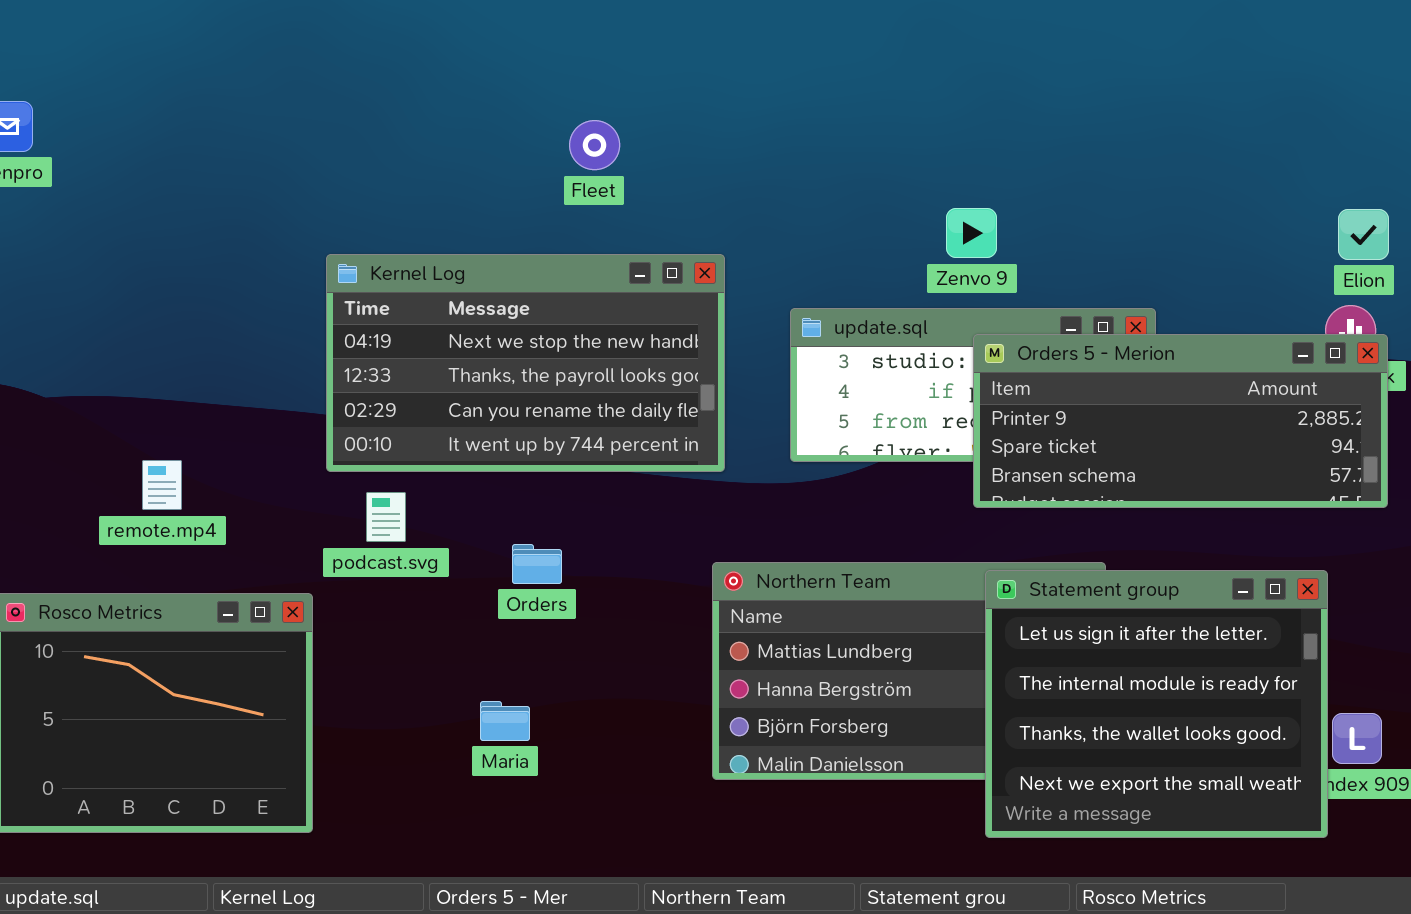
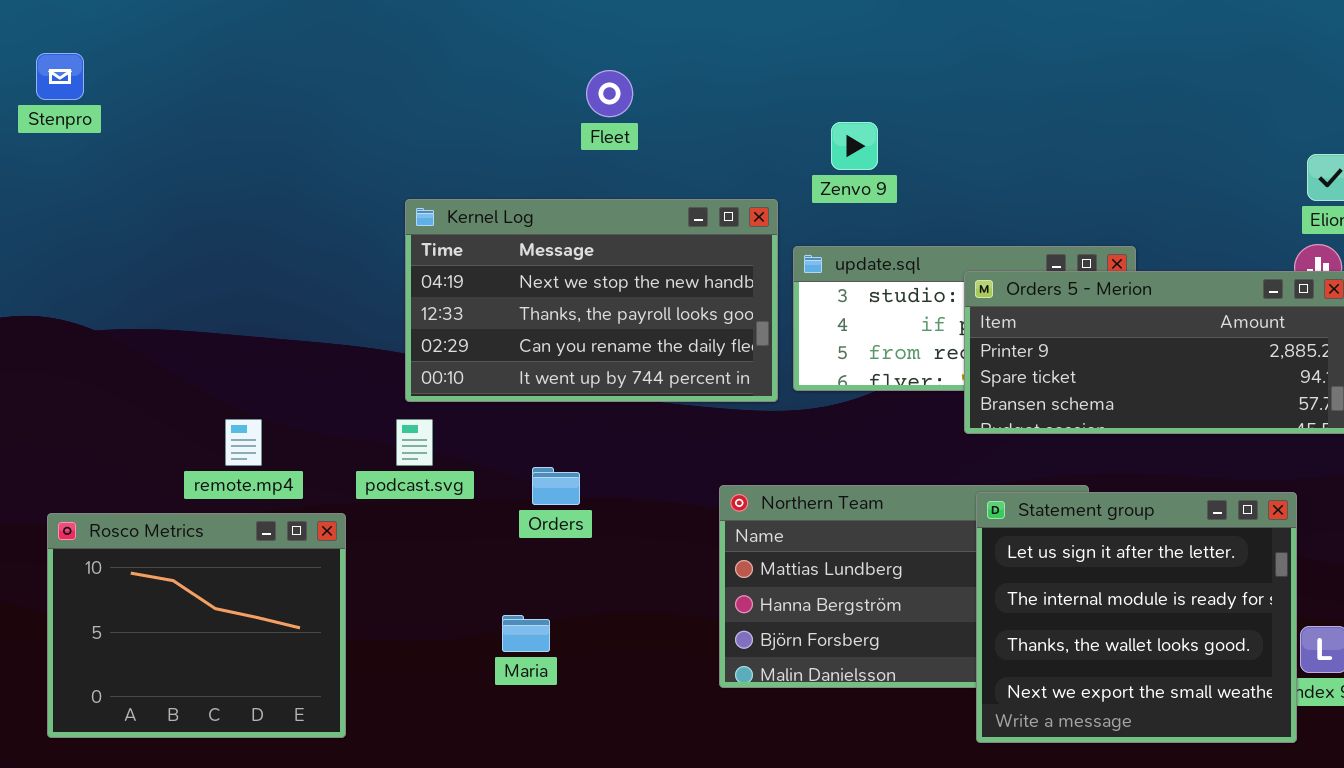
Zenvo 9: [946,208,997,258] -> [831,122,878,170], moved
Kernel Log: [326,254,725,472] -> [405,199,778,402], moved
remote.mp4: [142,460,182,510] -> [225,419,262,466], moved

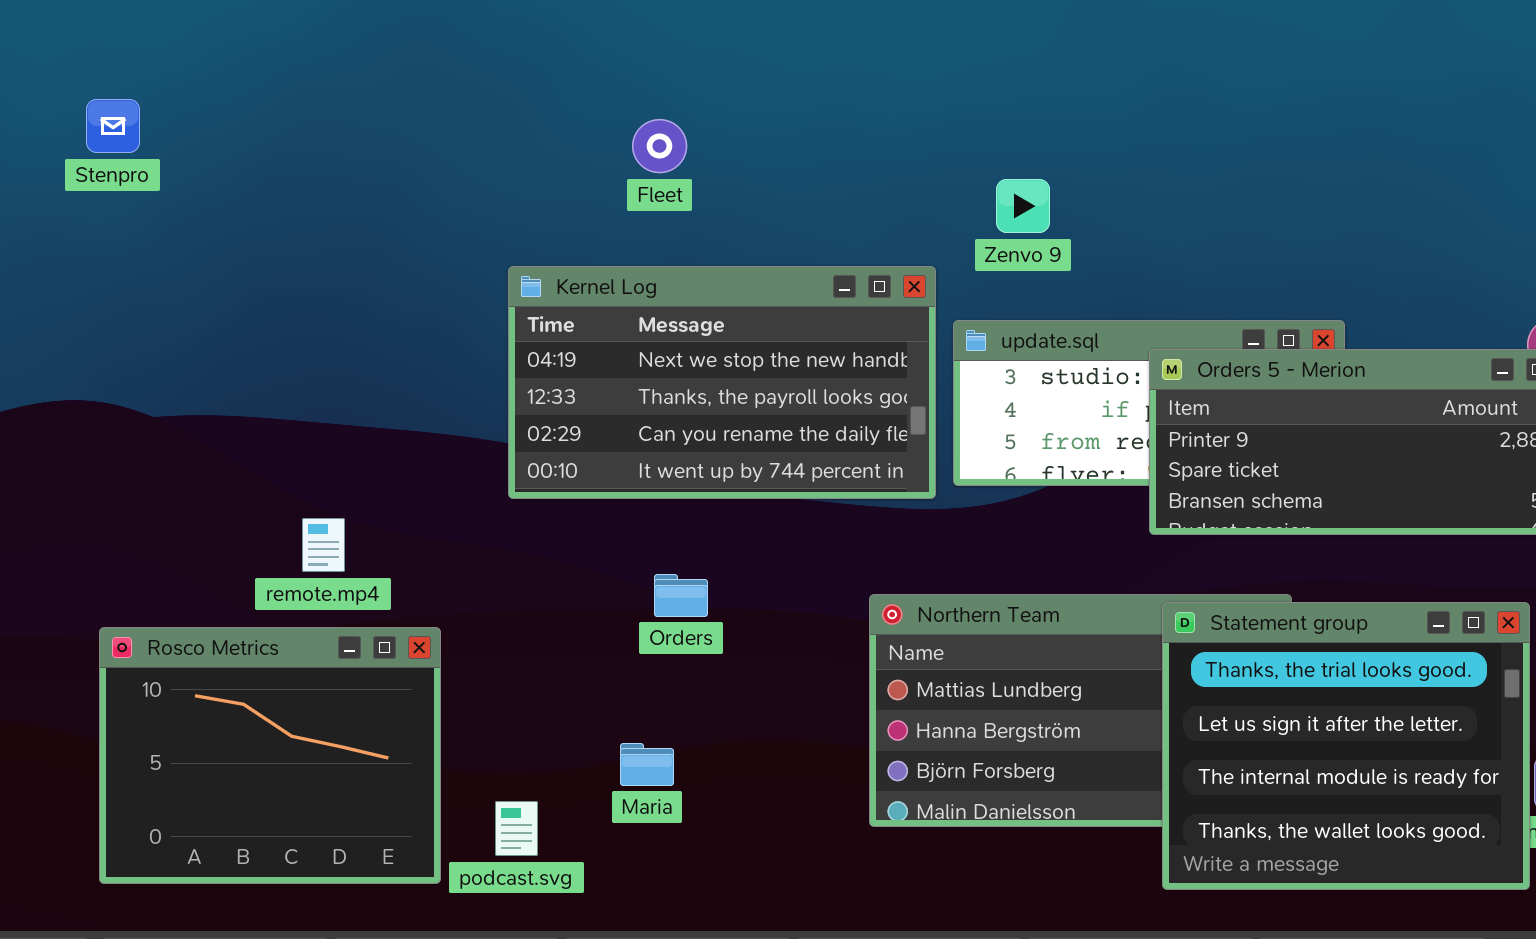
Fleet: [586,70,633,117] -> [632,119,687,173], moved
podcast.svg: [396,419,433,466] -> [495,801,538,856], moved
Statement group: [976,492,1297,743] -> [1162,602,1530,890], scrolled up 1 row

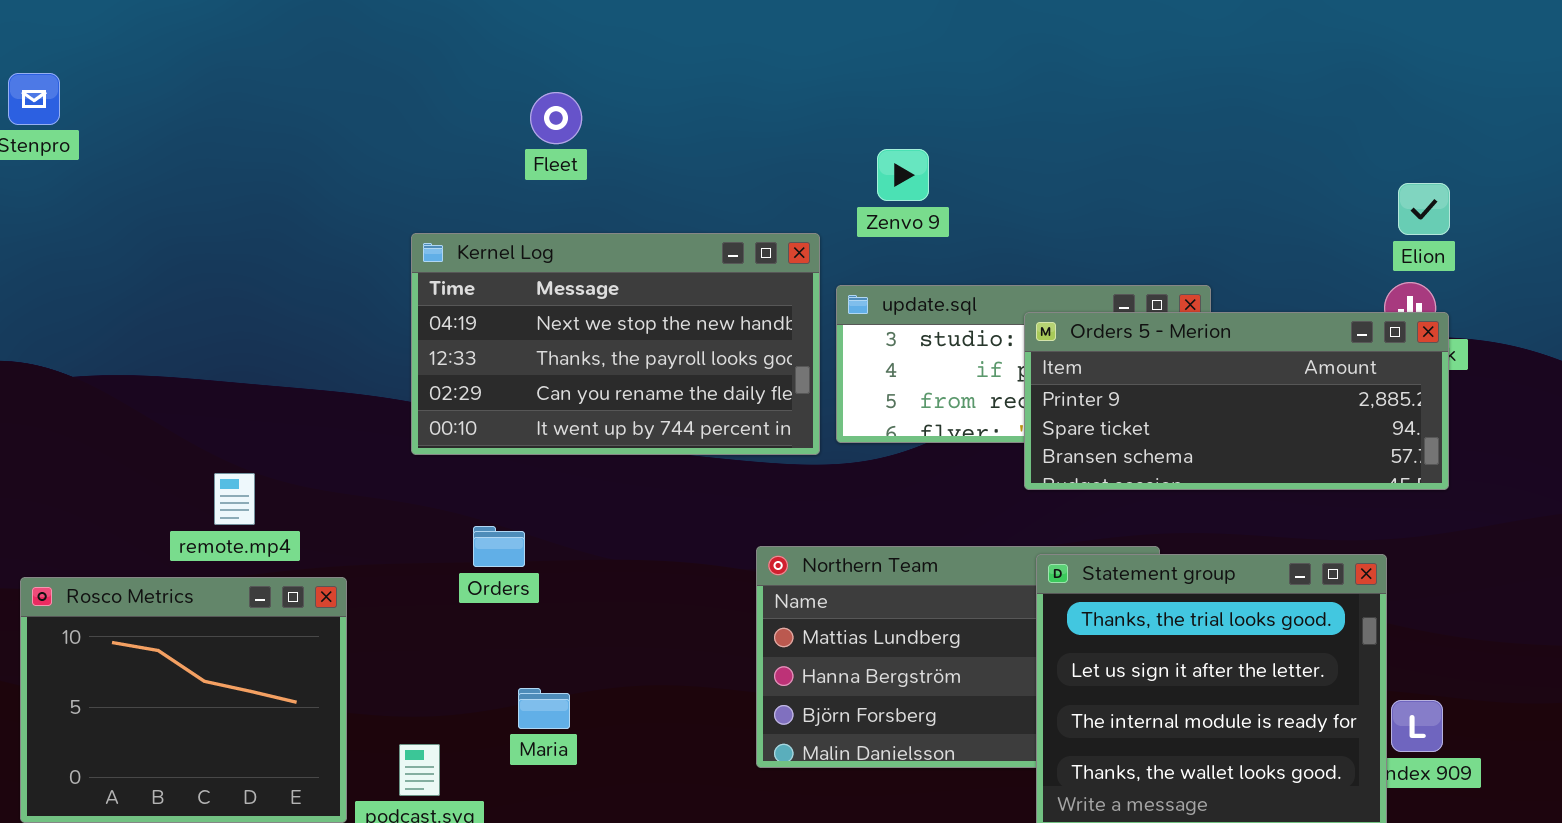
Orders: [654,574,708,617] -> [473,526,525,567], moved

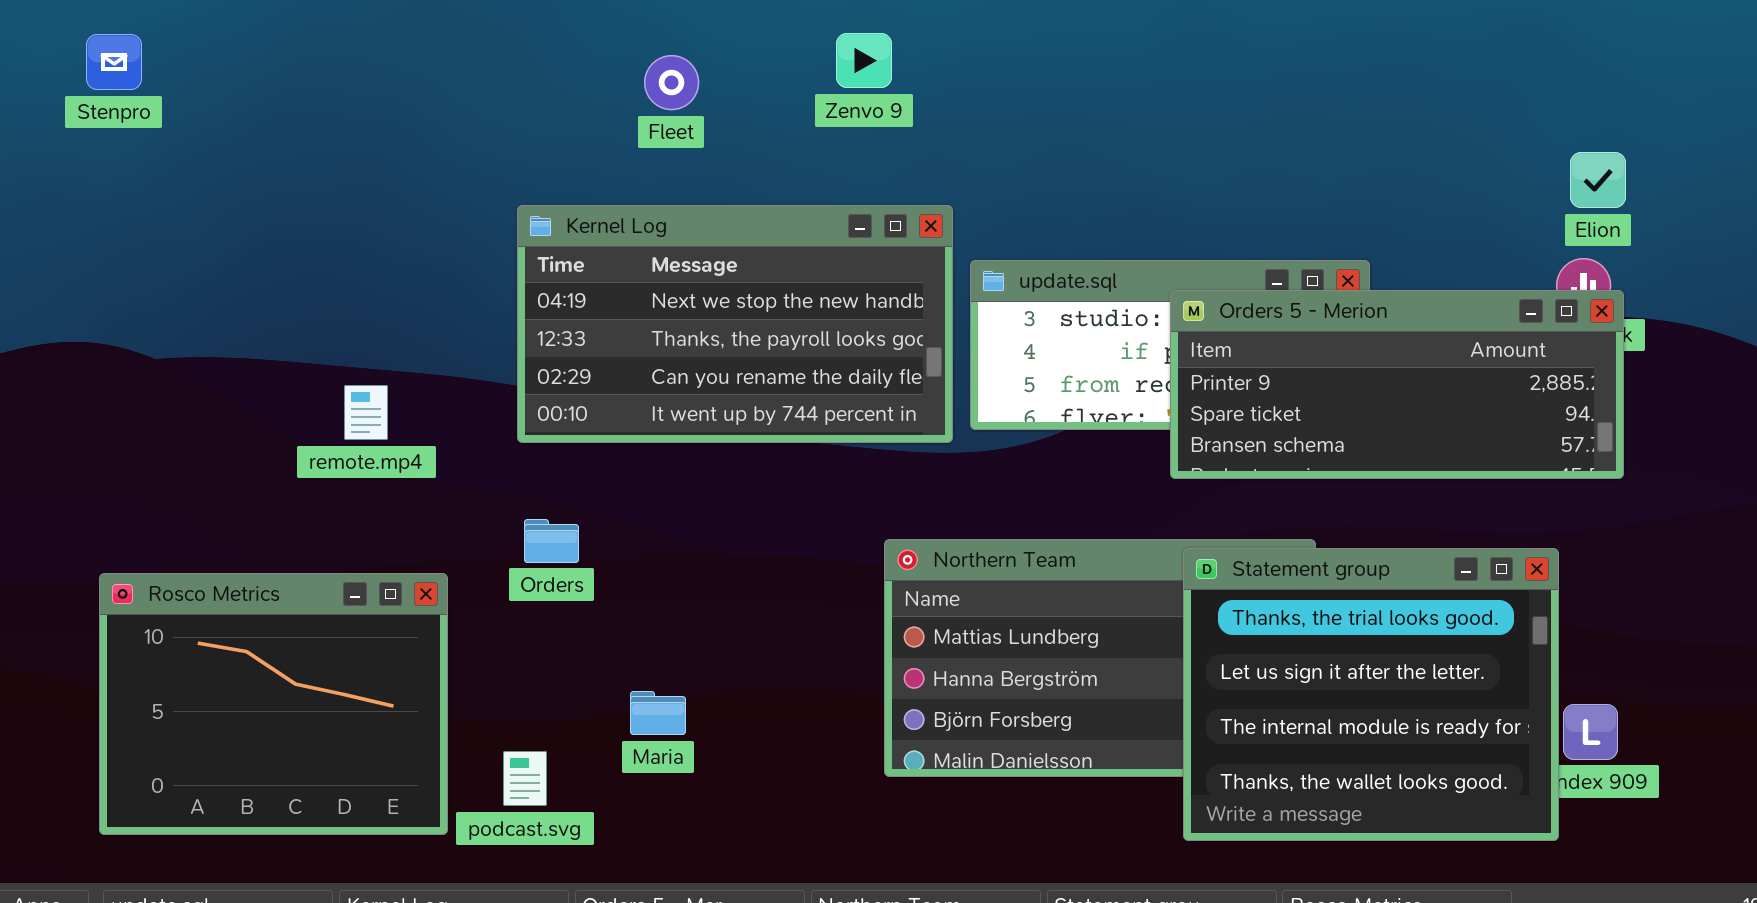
Zenvo 9: [877,149,929,201] -> [836,33,892,88], moved
remote.mp4: [214,473,255,525] -> [344,385,388,440], moved
Orders: [473,526,525,567] -> [524,519,579,563], moved

